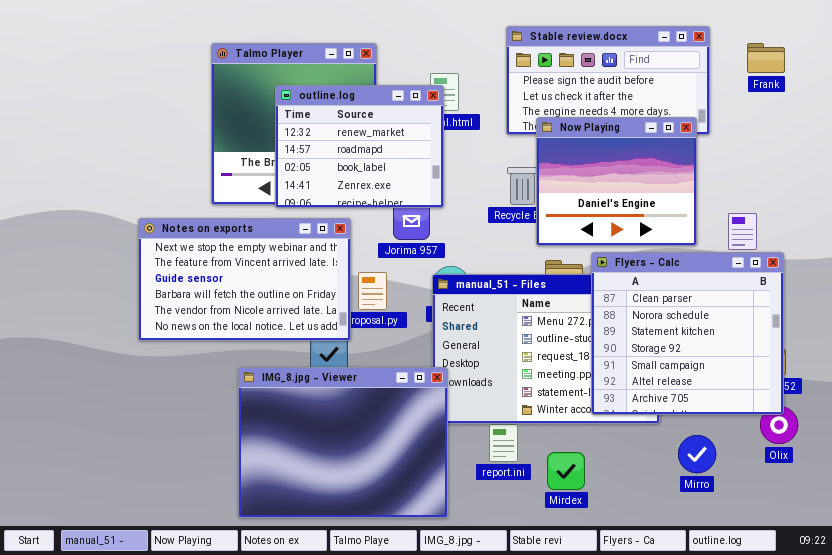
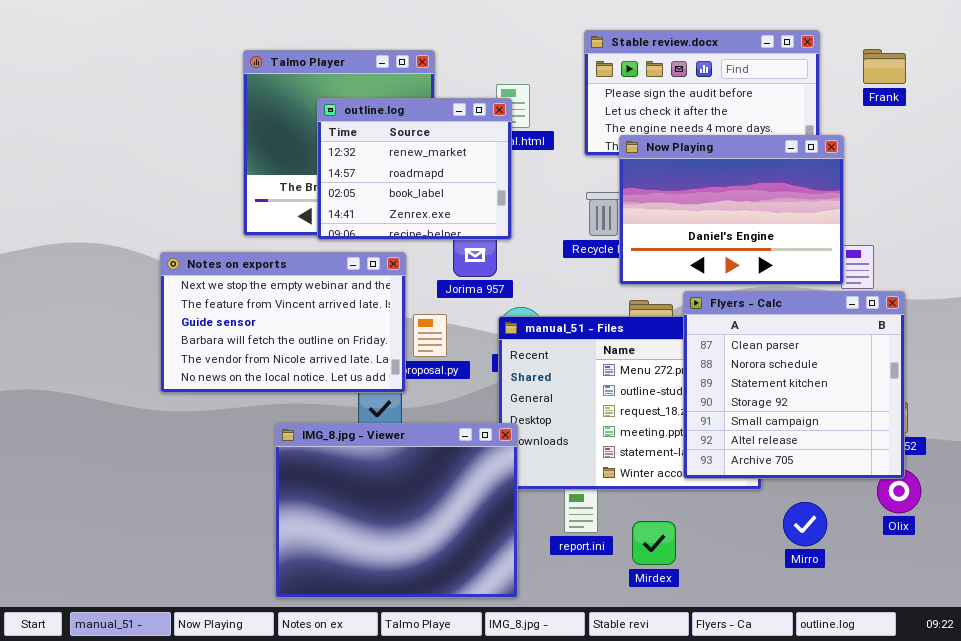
Now Playing: [536,117,697,246] -> [619,135,844,285], resized

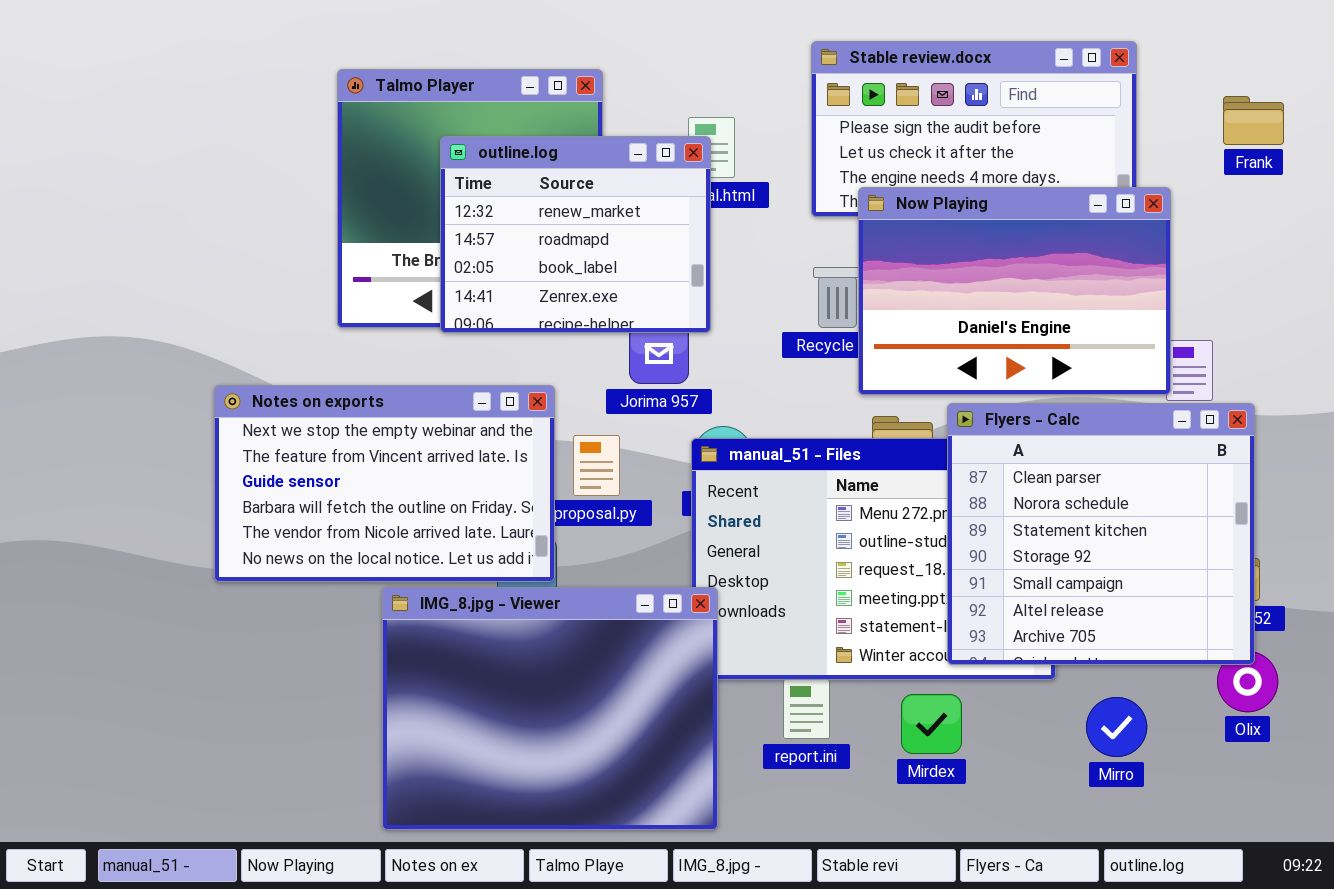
Frank: [863,49,906,84] -> [1223,96,1284,145], moved
Notes on exports: [160,252,406,393] -> [214,385,555,582], moved
Mirdex: [632,521,676,565] -> [901,694,962,754], moved

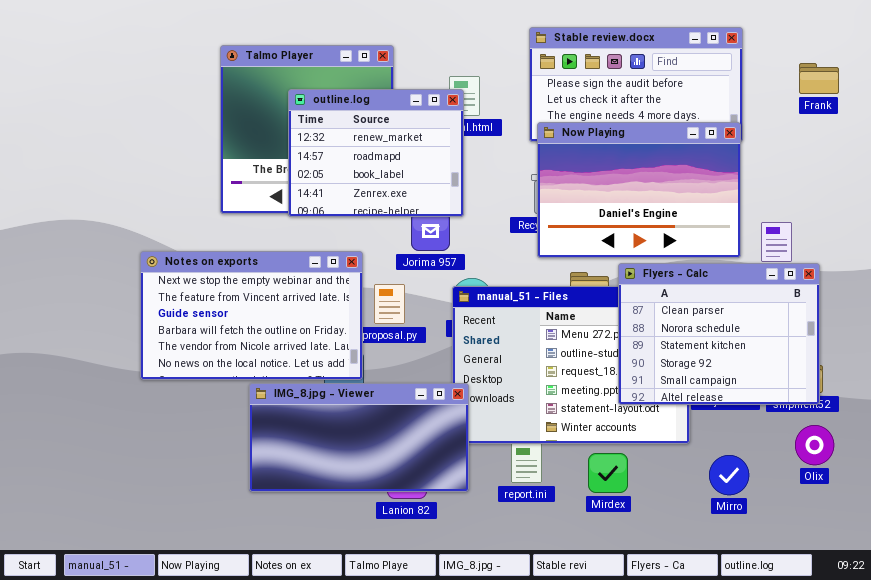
Now Playing: [858,187,1171,395] -> [537,122,741,258], moved
Flyers - Calc: [947,403,1255,665] -> [618,263,820,405], resized
IMG_8.jpg - Viewer: [382,587,718,830] -> [249,383,469,492], resized

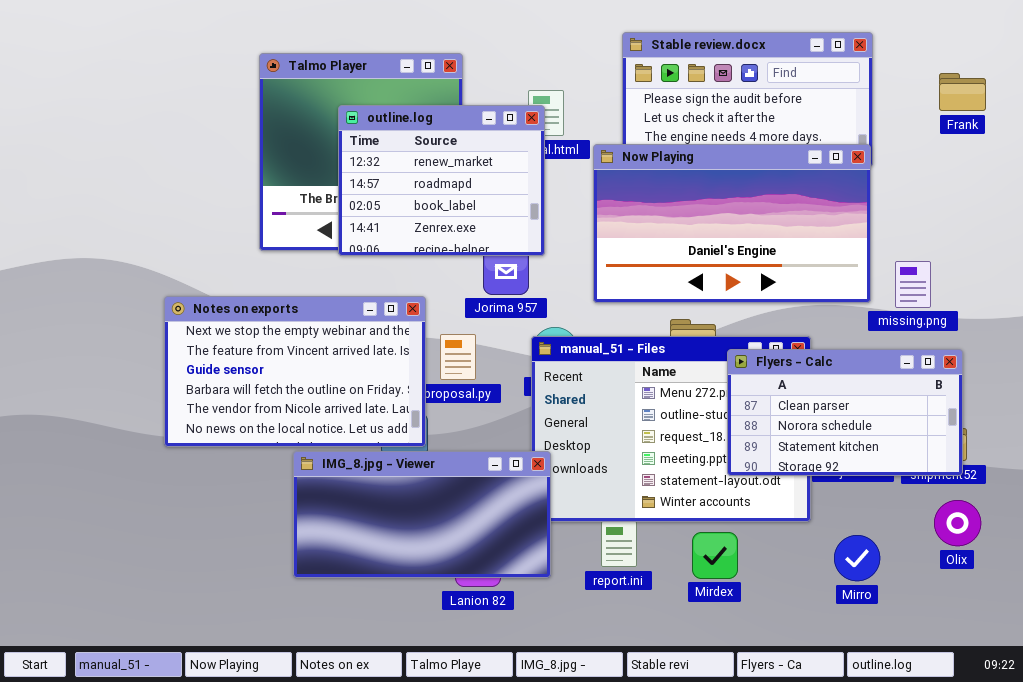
Now Playing: [537,122,741,258] -> [593,144,871,303], resized
Flyers - Calc: [618,263,820,405] -> [727,349,963,476], resized

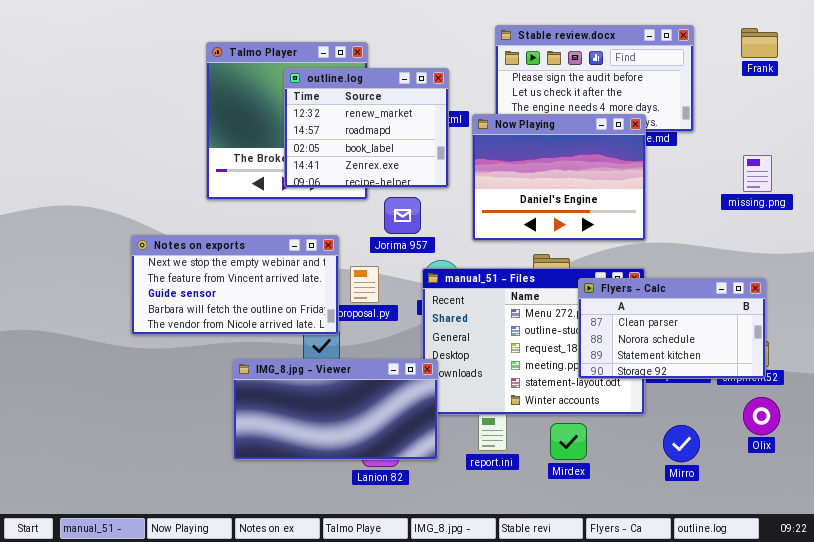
Frank: [939,73,986,111] -> [741,28,778,58], moved
outline.log: [338,105,545,256] -> [284,68,449,188], moved
Now Playing: [593,144,871,303] -> [472,114,646,241], resized
missing.png: [895,261,931,308] -> [743,155,772,192], moved
Notes on exports: [164,296,426,447] -> [131,235,339,335], resized

